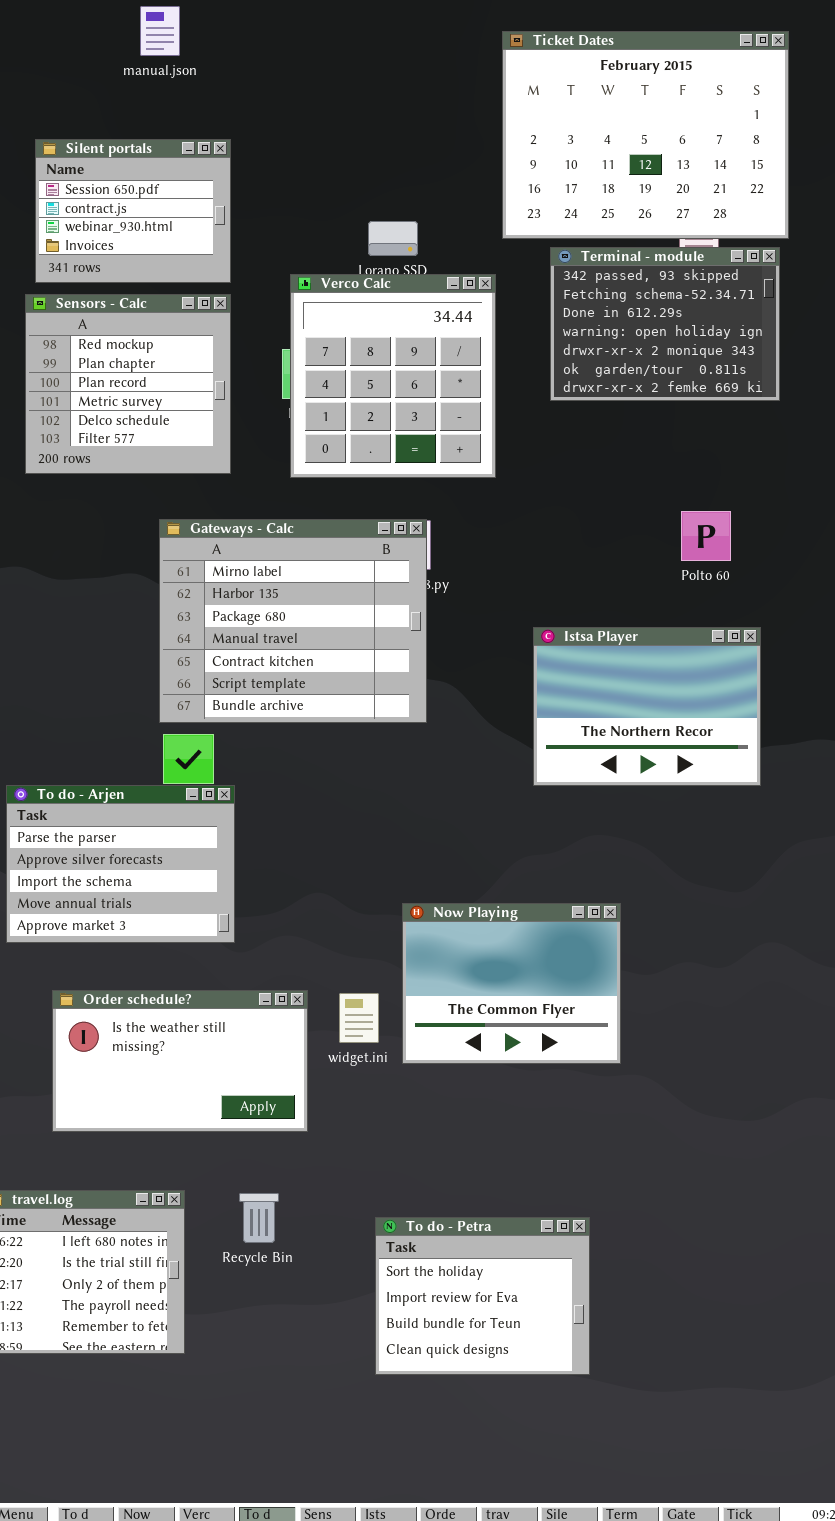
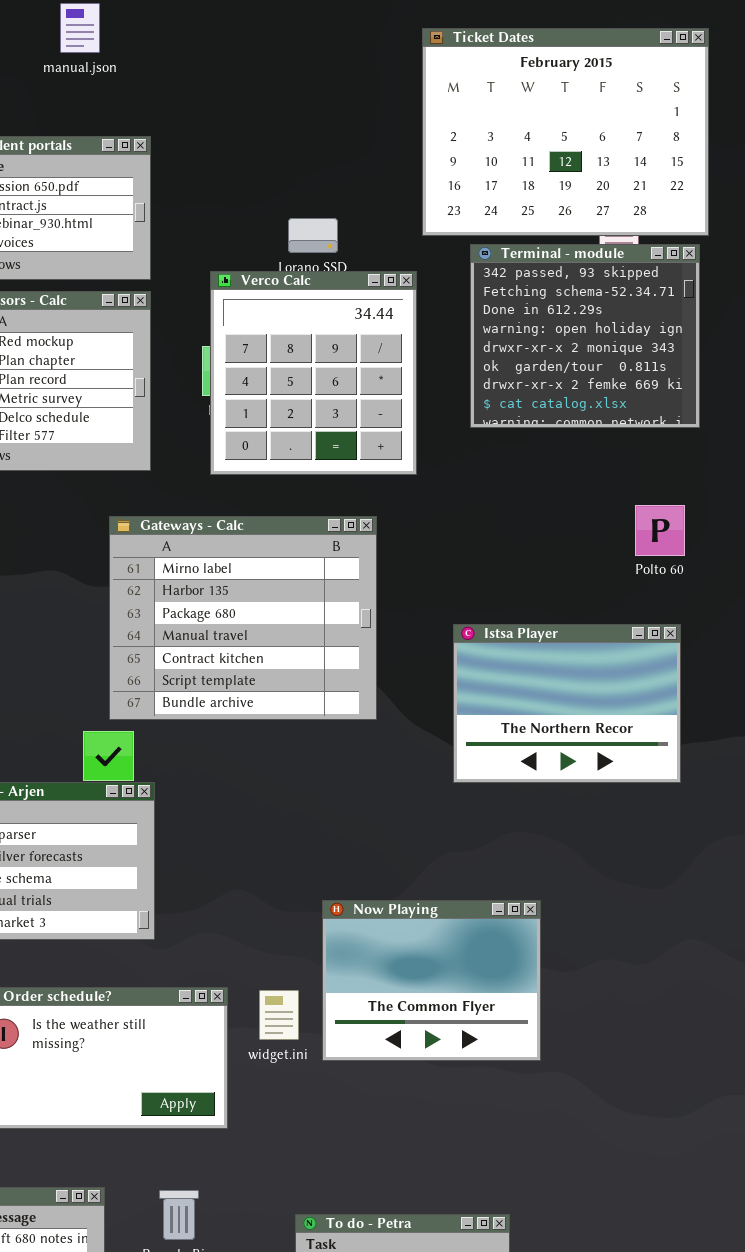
Terminal - module: [550,247,780,401] -> [470,244,700,428], resized
Polto 60: [681,511,731,561] -> [635,505,685,556], moved
Gateways - Calc: [159,519,427,723] -> [109,516,377,720], moved

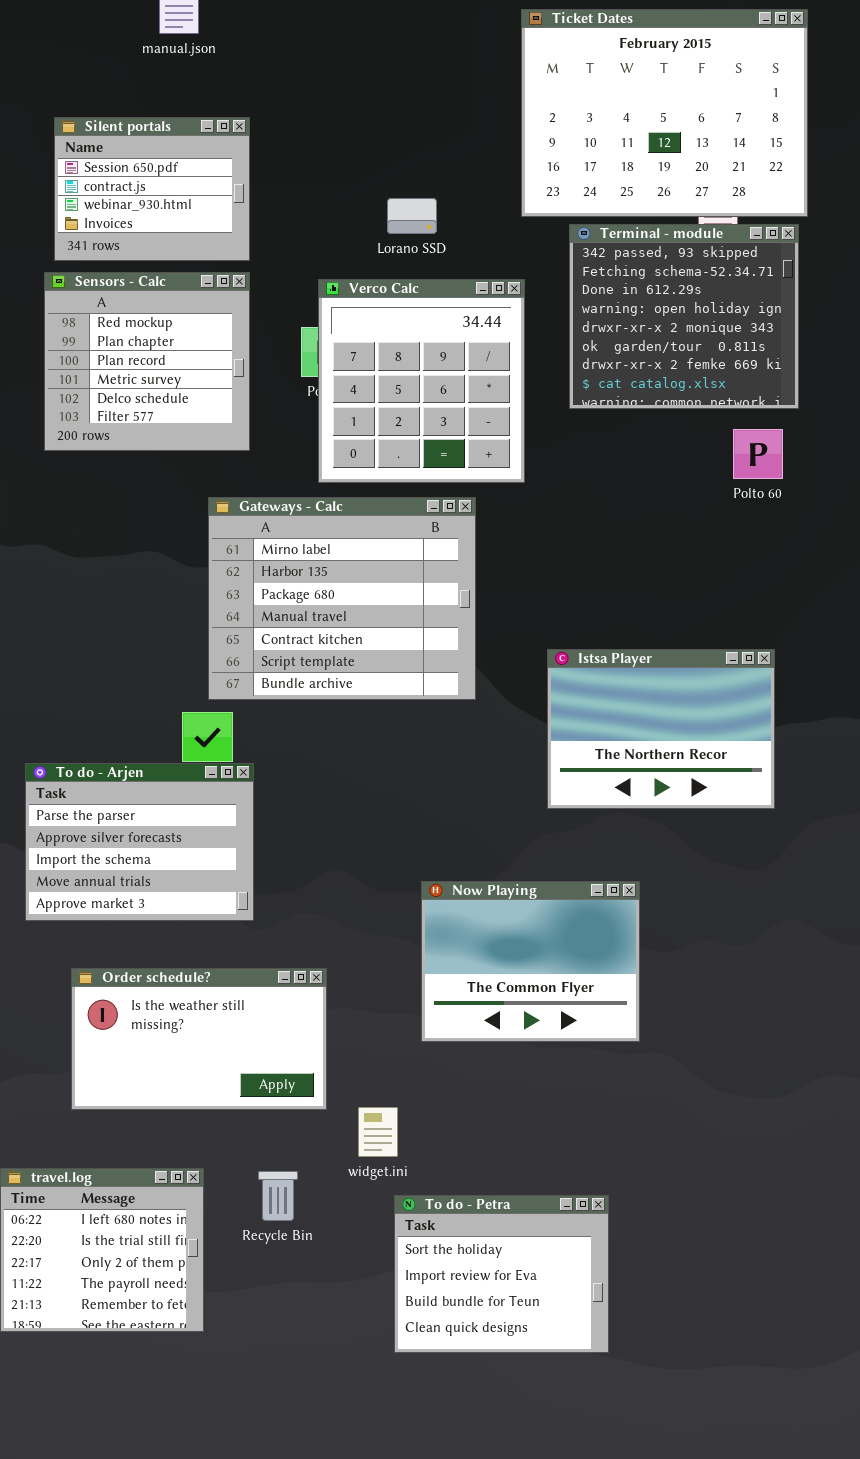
Verco Calc: [210,271,417,475] -> [318,279,525,483], moved
Polto 60: [635,505,685,556] -> [733,429,783,479], moved
Istsa Player: [453,624,681,783] -> [547,649,775,809], moved
widget.ini: [259,990,299,1040] -> [358,1107,398,1157], moved

